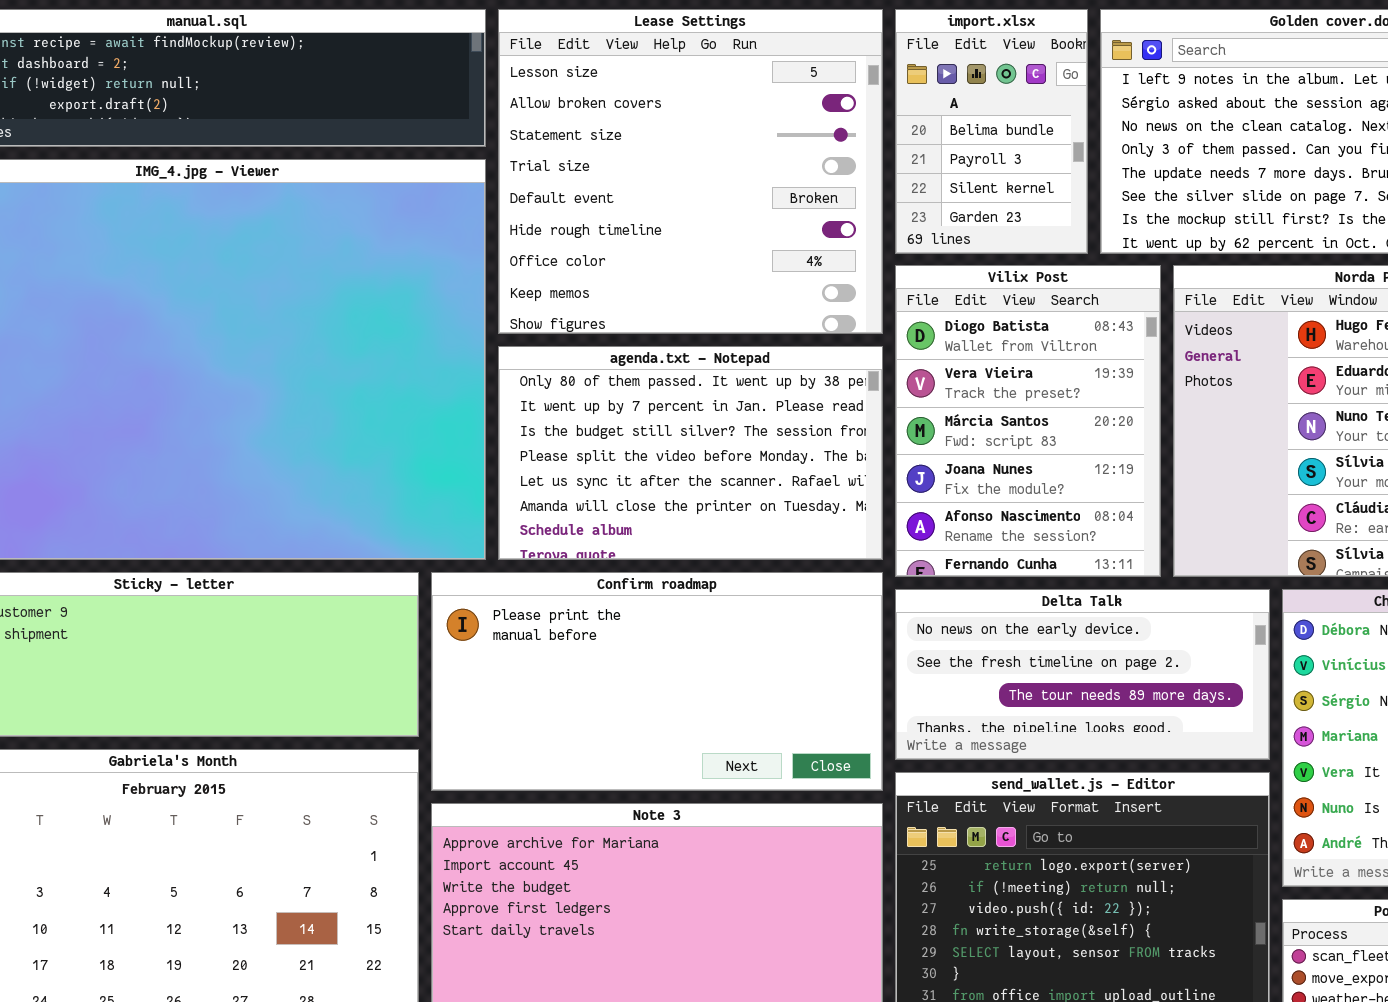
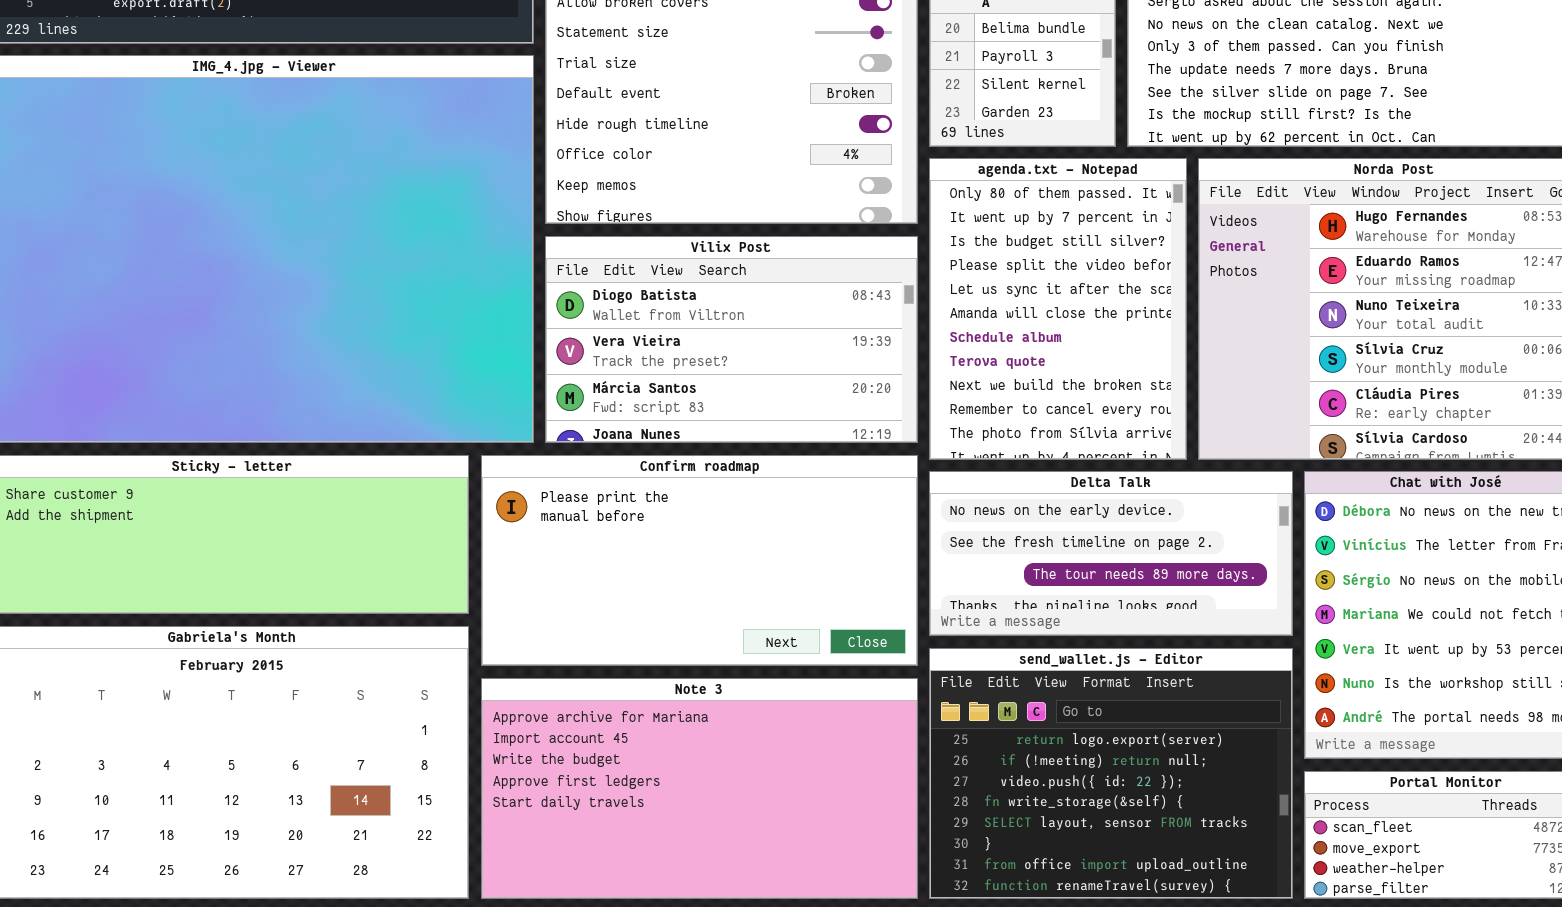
Vilix Post: [895,265,1161,577] -> [545,236,918,443], moved, resized
agenda.txt - Notepad: [498,346,883,560] -> [929,158,1187,460], moved, resized

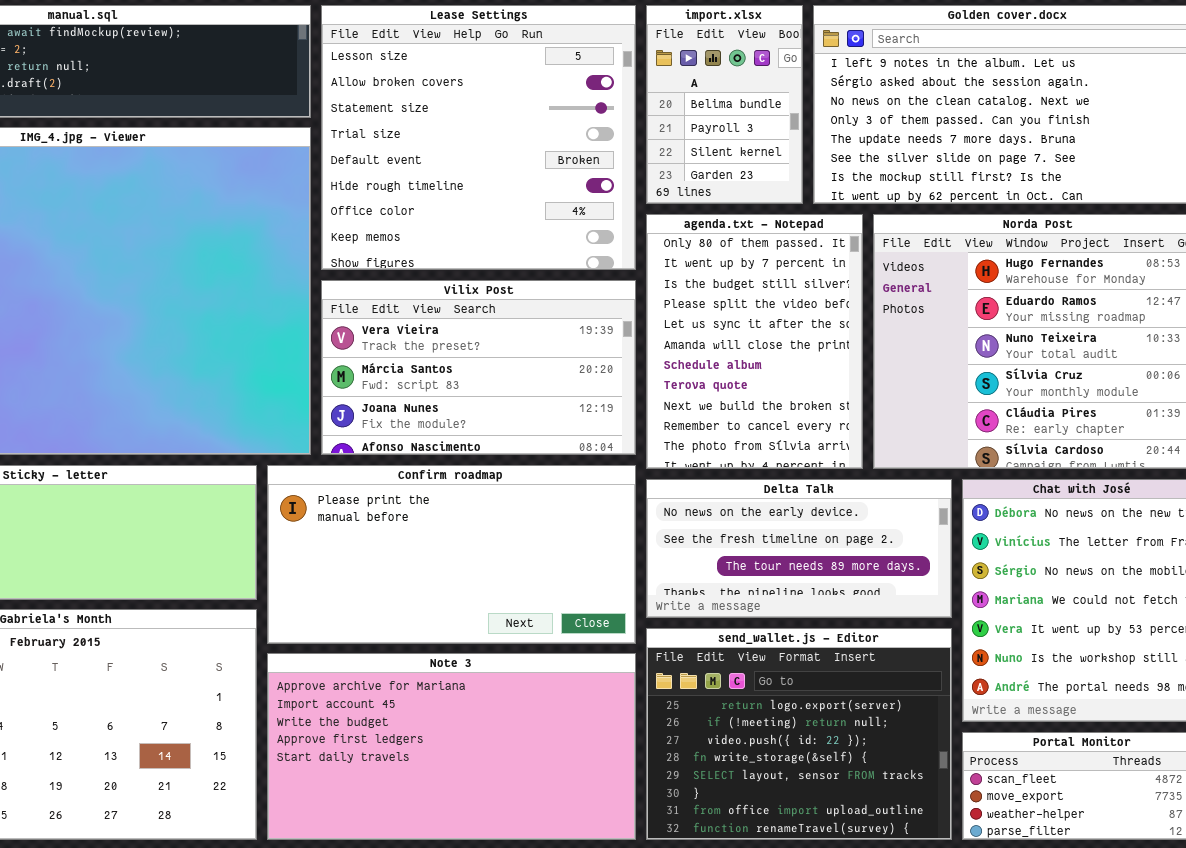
Vilix Post: [545,236,918,443] -> [321,280,636,455], scrolled down 1 row

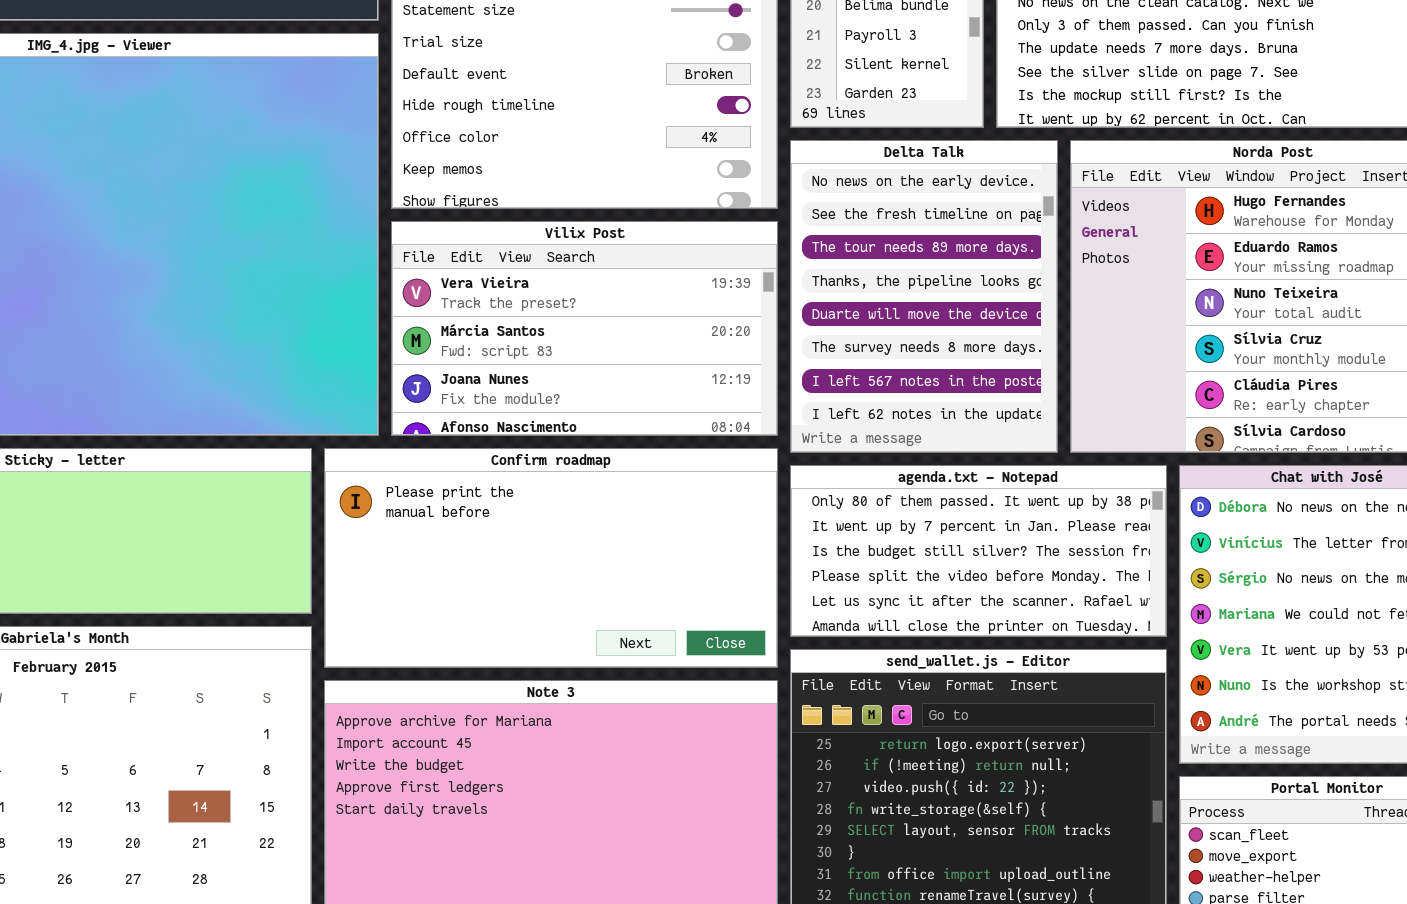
agenda.txt - Notepad: [646,214,863,469] -> [790,465,1167,637], moved, resized
Delta Talk: [646,479,952,618] -> [790,140,1058,453], moved, resized

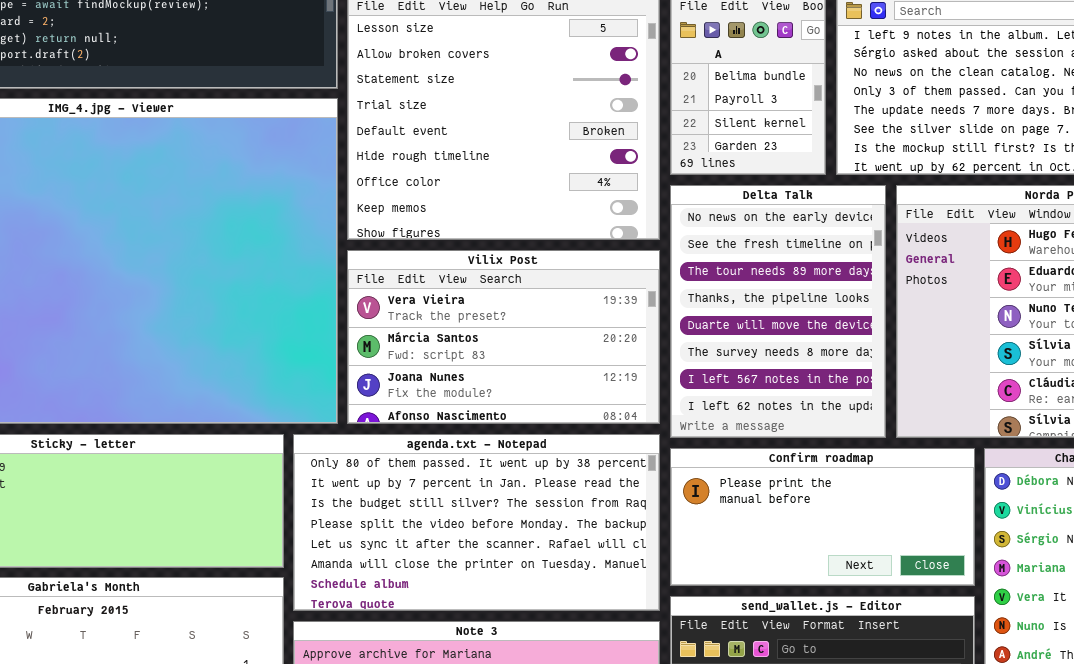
Confirm roadmap: [324,448,778,668] -> [670,448,975,586], moved, resized
agenda.txt - Notepad: [790,465,1167,637] -> [293,434,660,611], moved, resized

